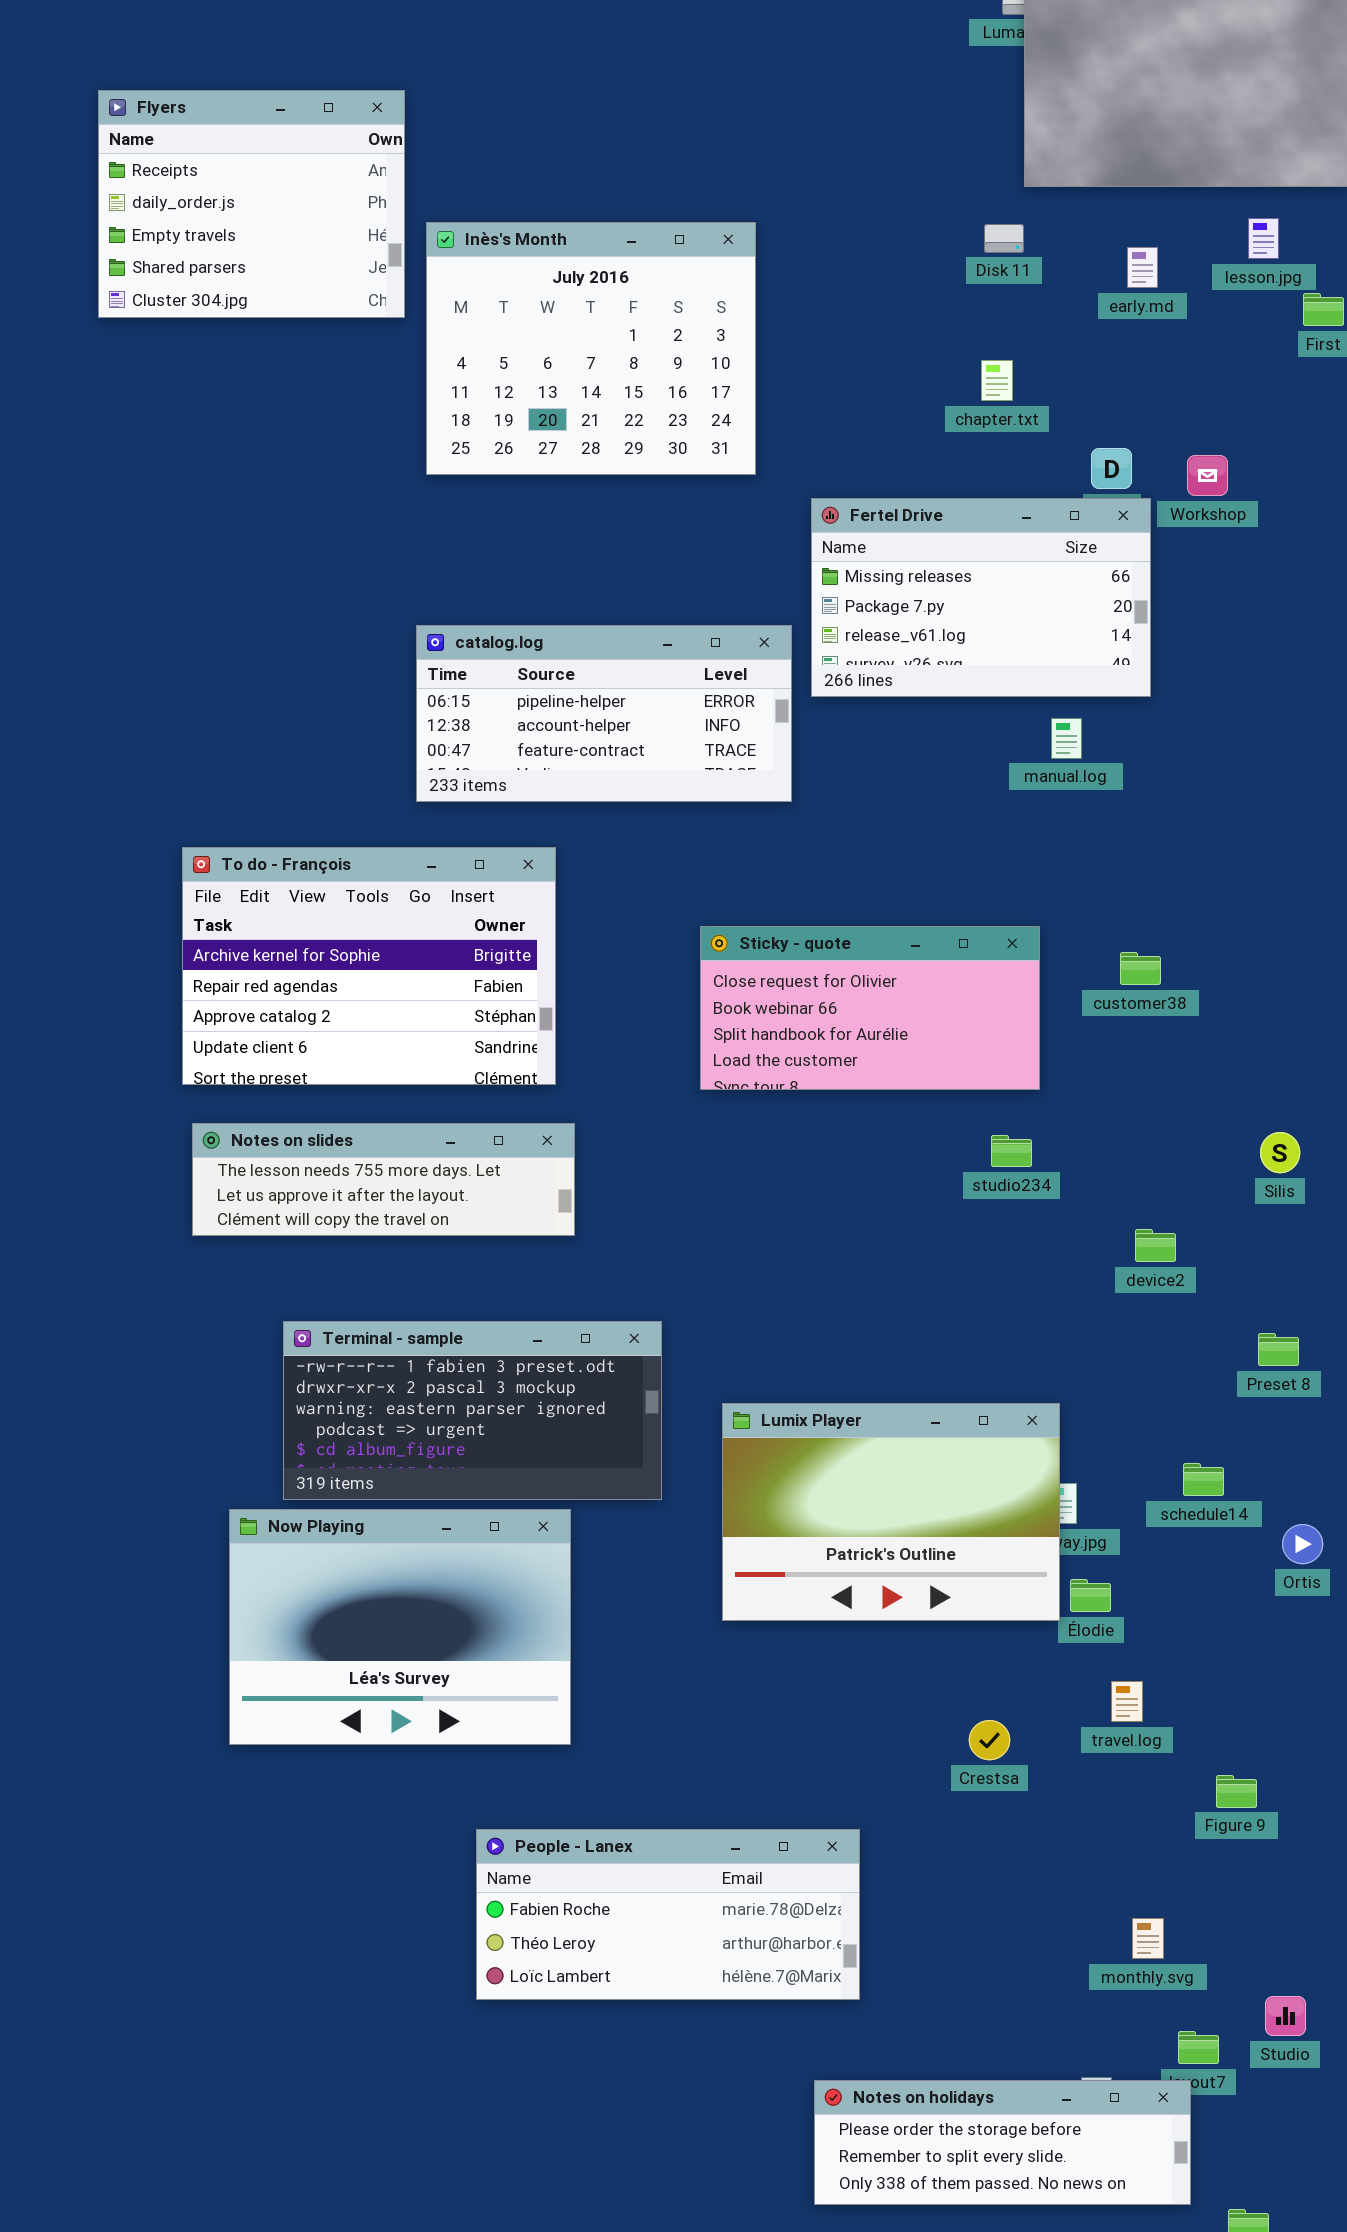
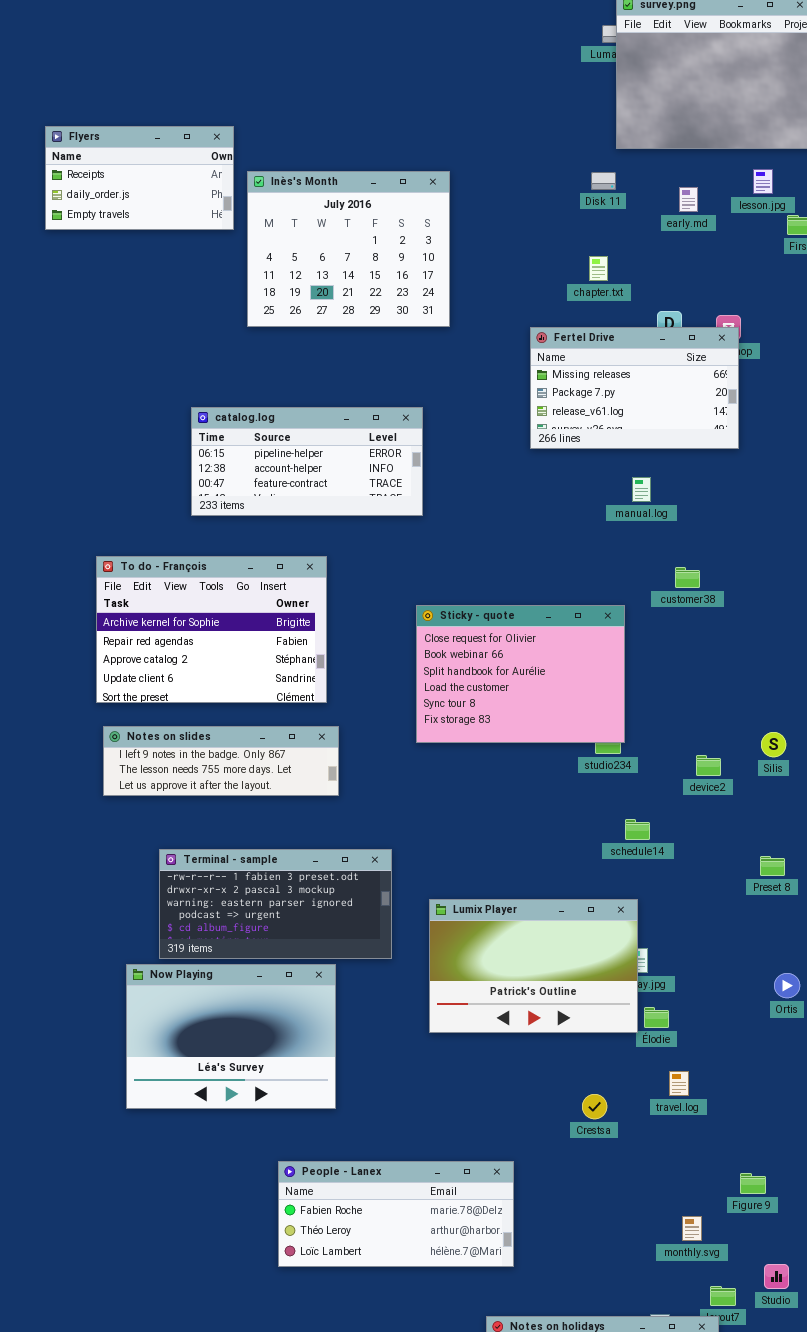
Flyers: [98,90,405,318] -> [45,126,234,230], resized
Fertel Drive: [811,498,1151,697] -> [530,327,739,449], moved
catalog.log: [416,625,792,802] -> [191,407,423,516], moved
Sticky - quote: [700,926,1040,1090] -> [416,605,625,743], resized
customer38: [1120,952,1161,985] -> [675,567,700,588], moved
Notes on slides: [192,1123,575,1236] -> [103,726,339,796], scrolled up 1 row
device2: [1135,1229,1176,1262] -> [696,755,721,776], moved
schedule14: [1183,1463,1224,1496] -> [625,819,650,840], moved
Figure 9: [1216,1775,1257,1808] -> [740,1173,766,1194], moved

